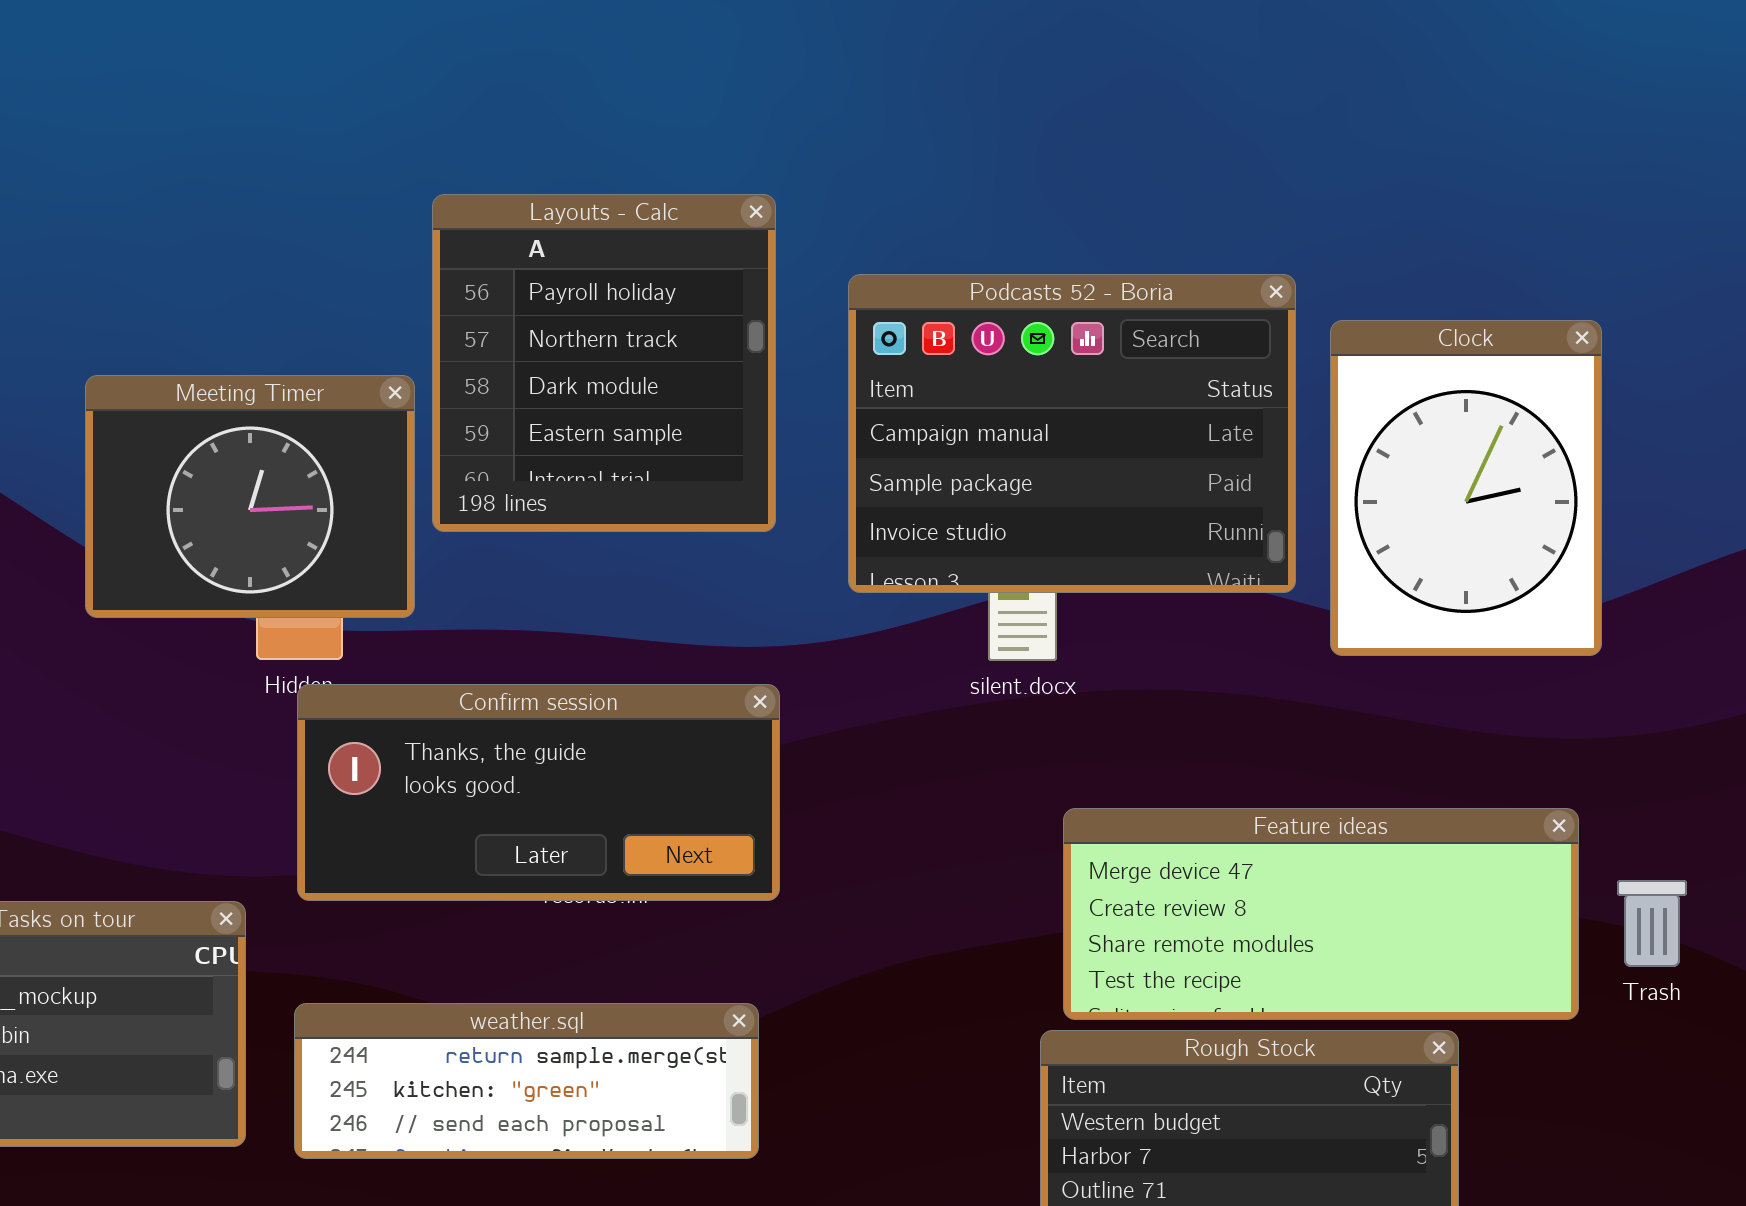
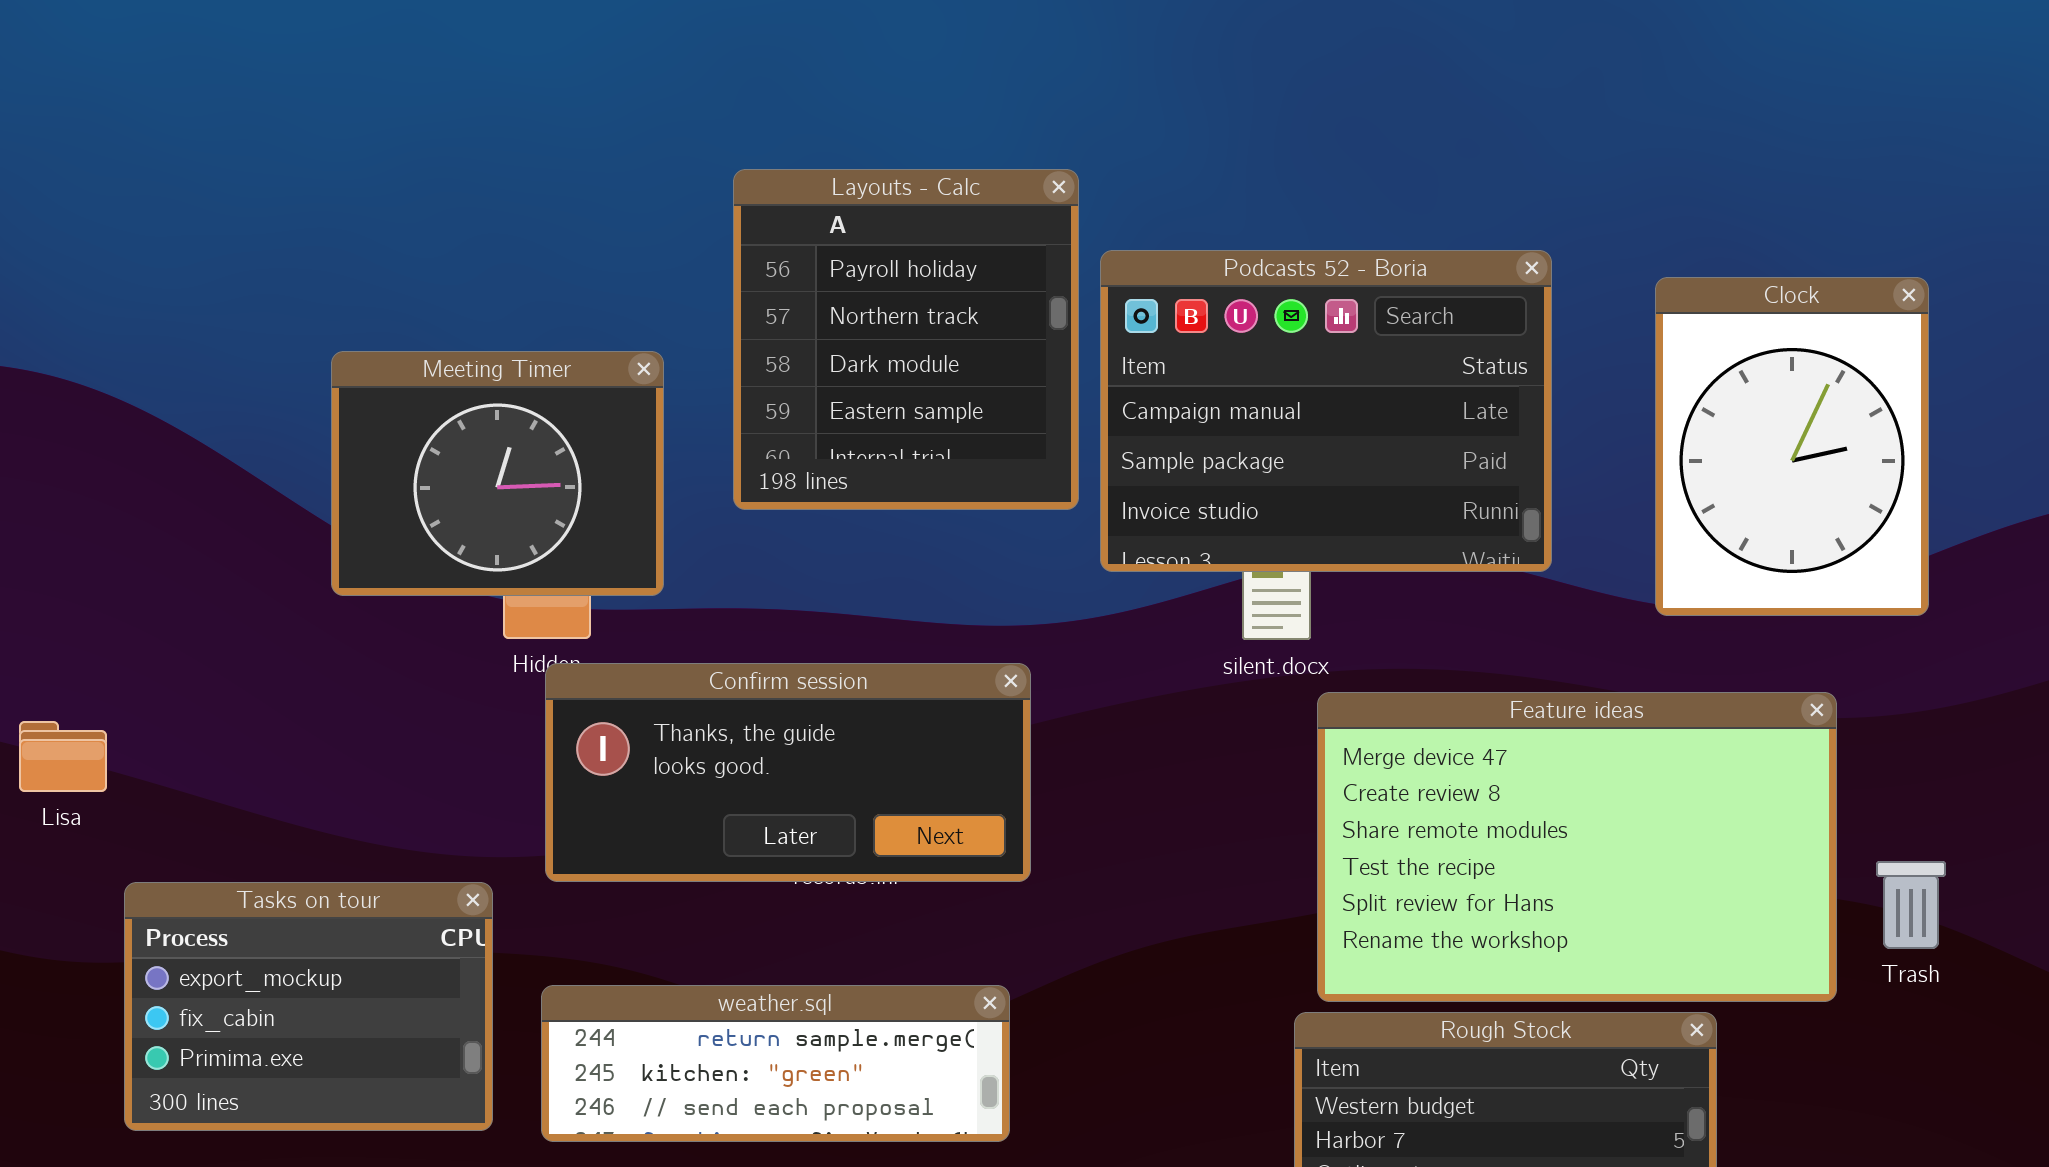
Layouts - Calc: [432,194,776,532] -> [733,169,1079,510], moved
Clock: [1330,320,1602,656] -> [1655,277,1929,616], moved
Feature ideas: [1063,808,1579,1020] -> [1317,692,1837,1002], resized

